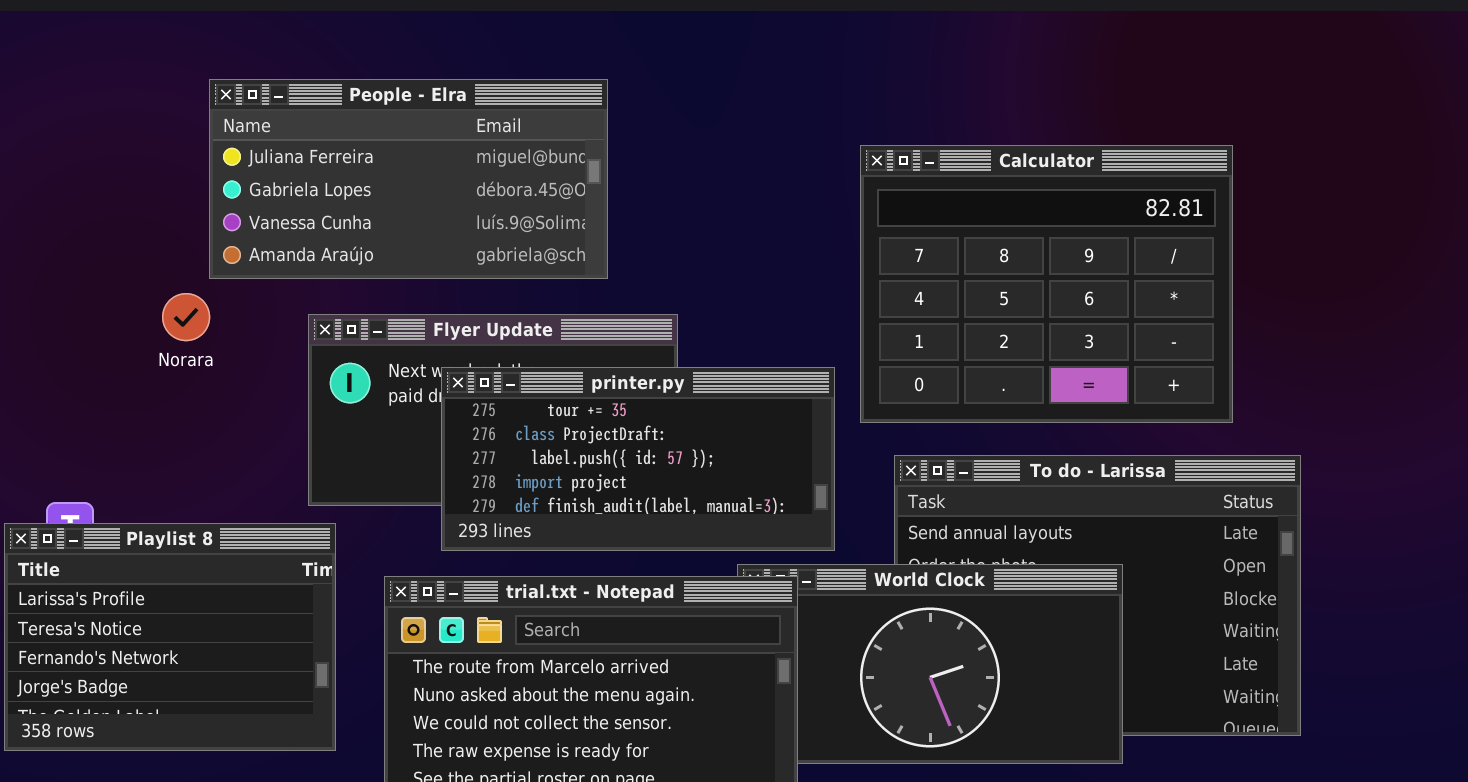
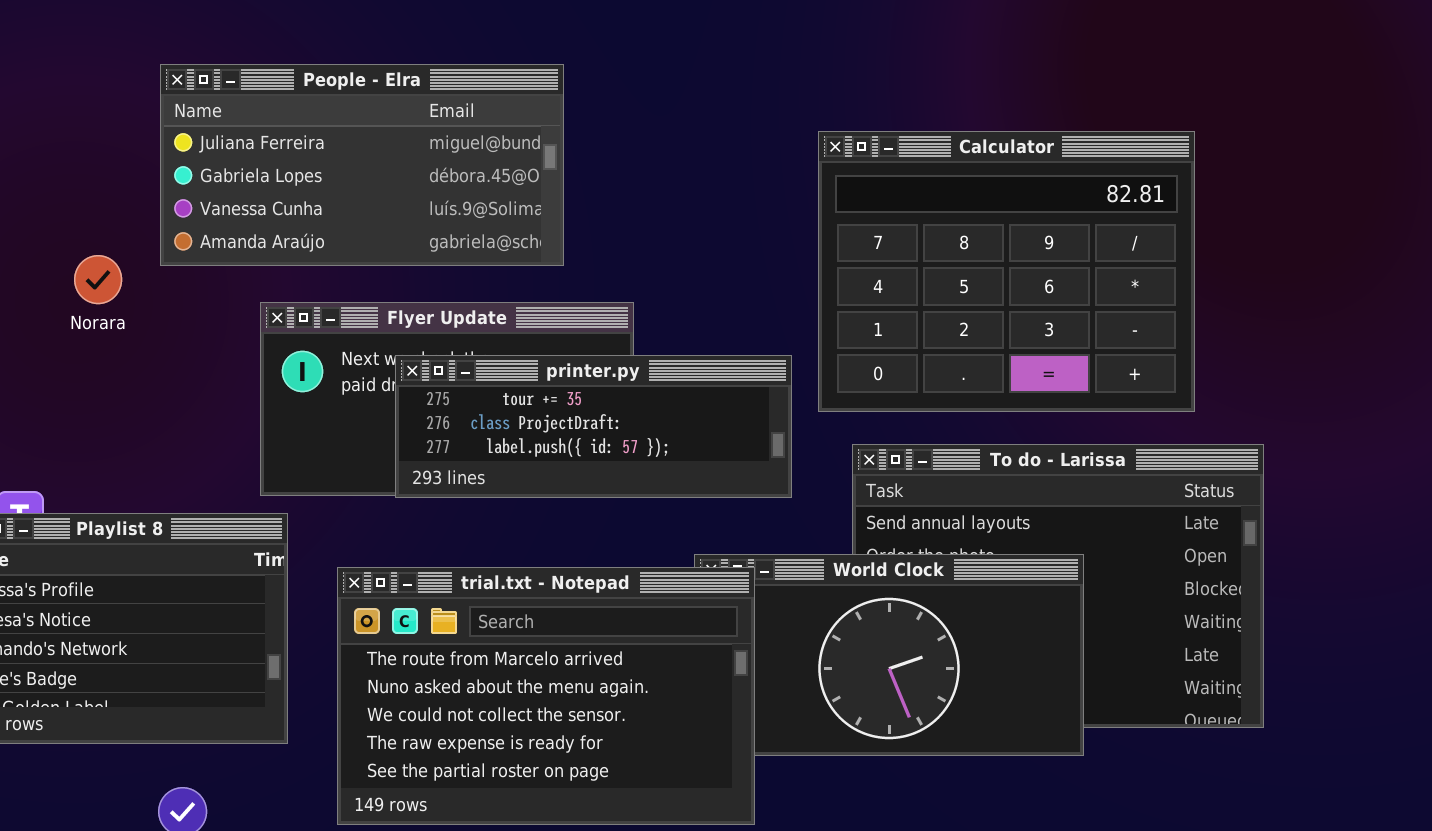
Norara: [162,293,210,341] -> [74,255,122,304], moved
printer.py: [441,367,835,551] -> [395,355,792,498], resized

